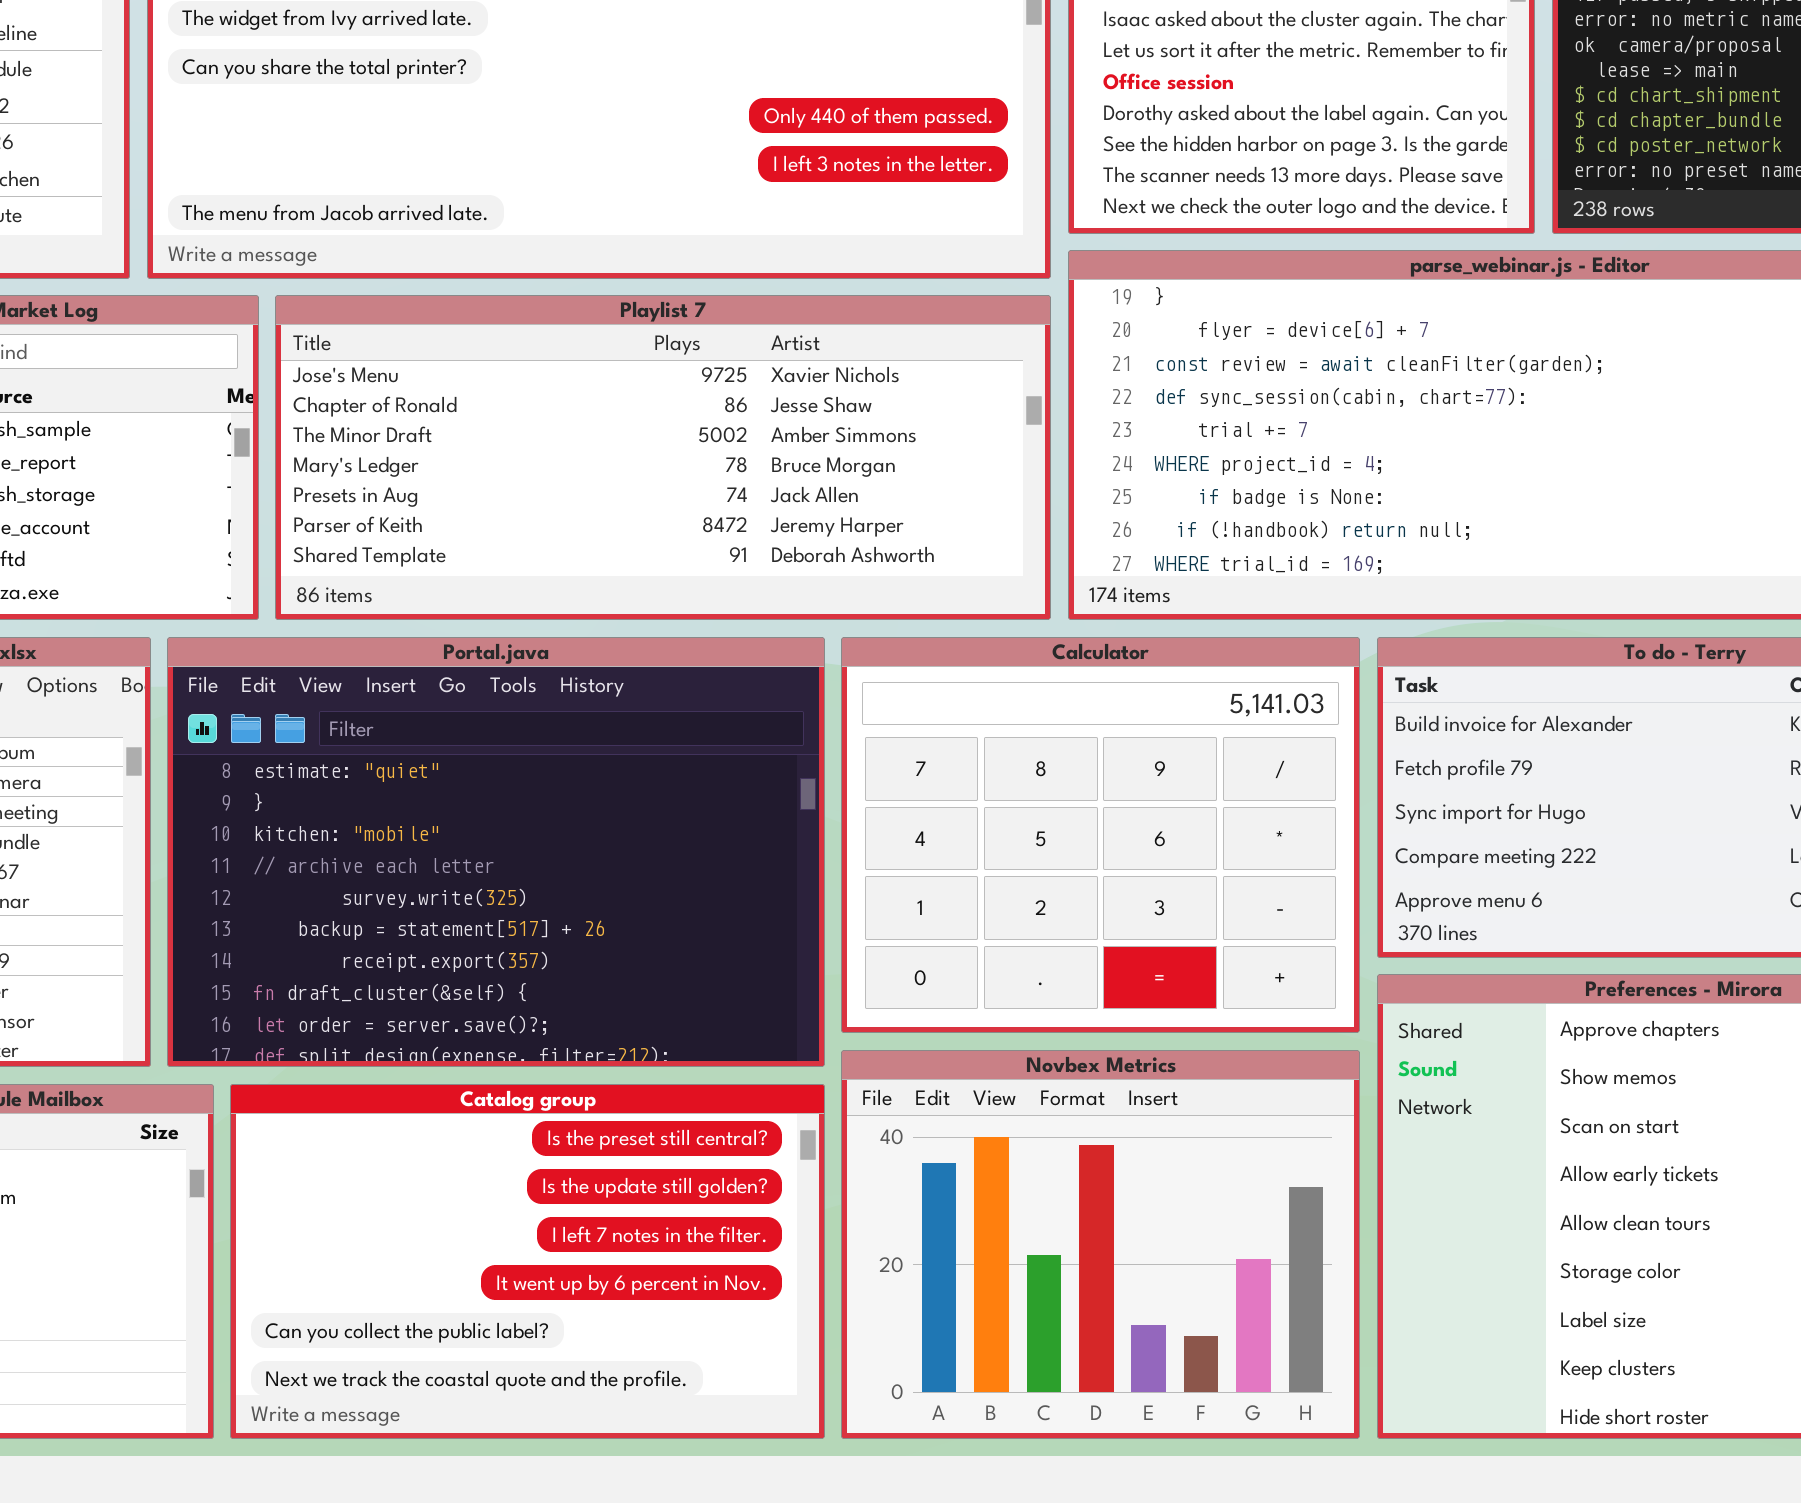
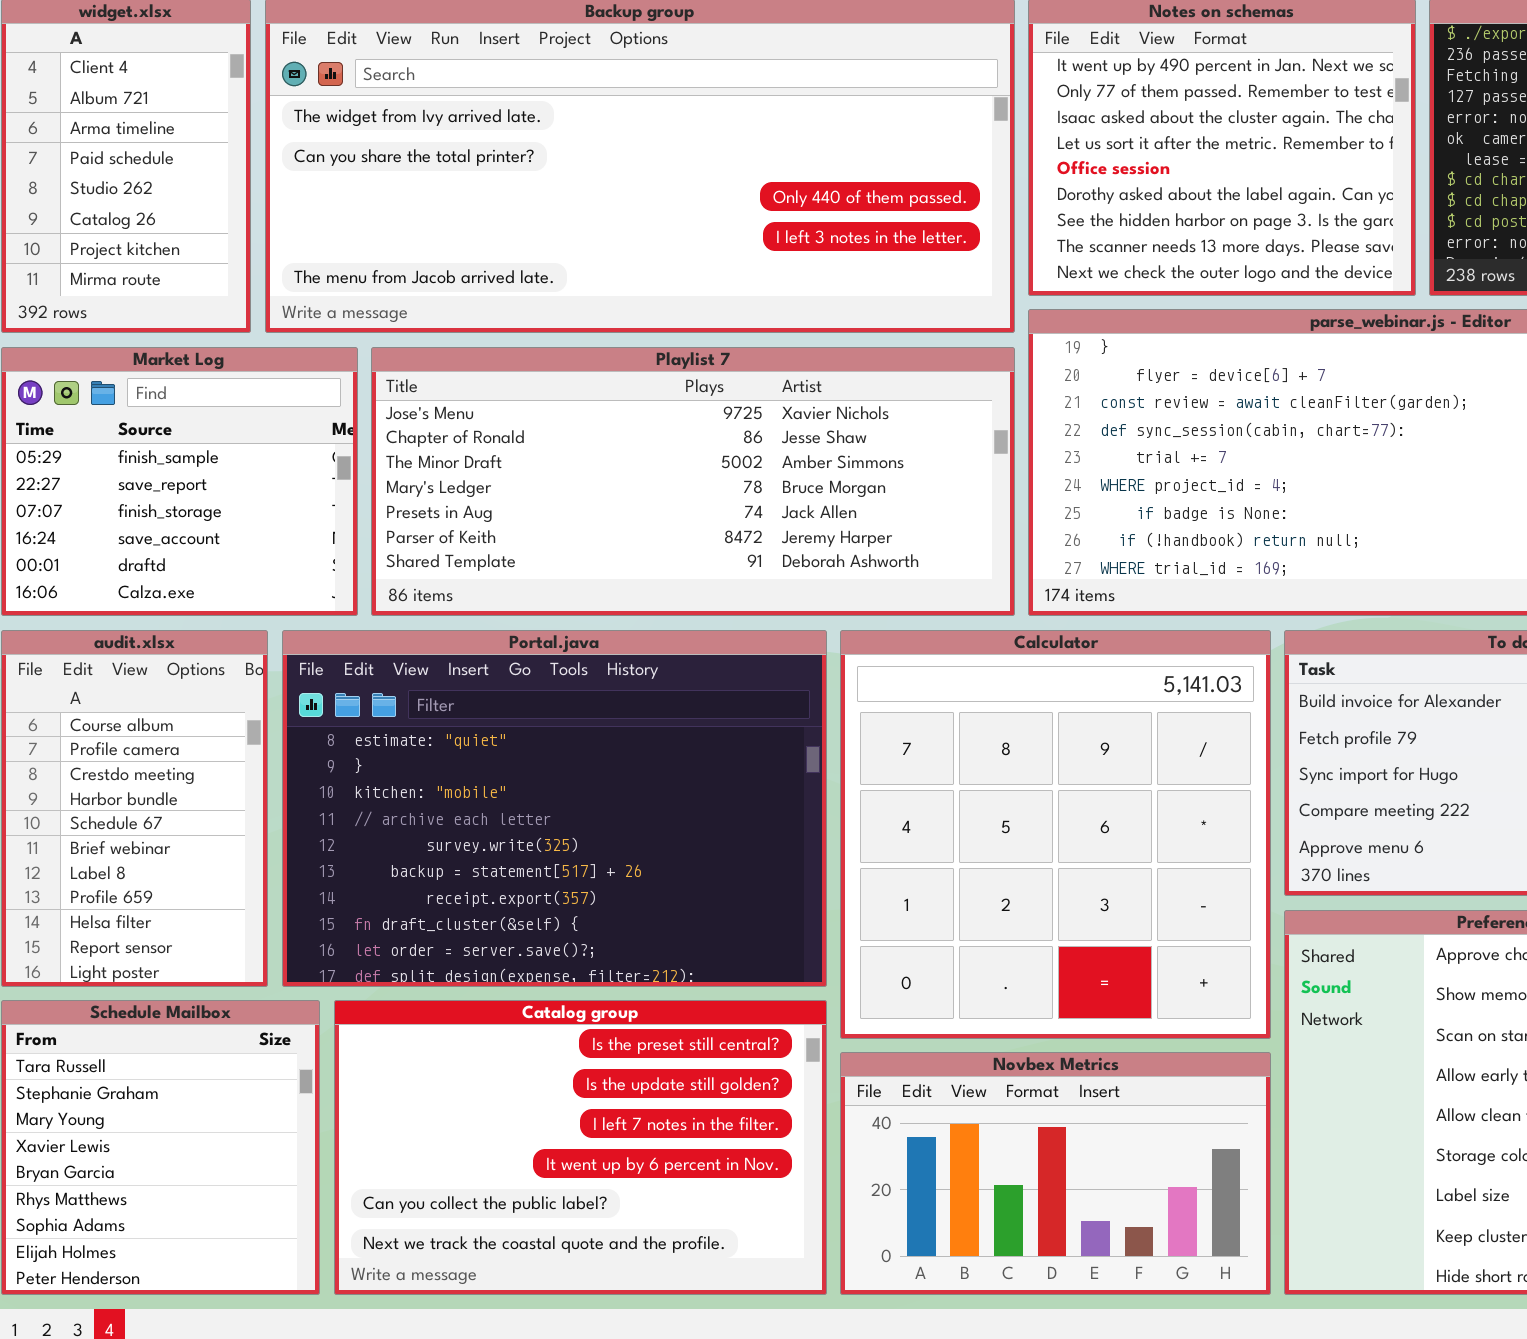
Calculator: [841,637,1360,1033] -> [840,630,1271,1039], resized
Novbex Metrics: [841,1050,1360,1439] -> [840,1052,1271,1295], resized

